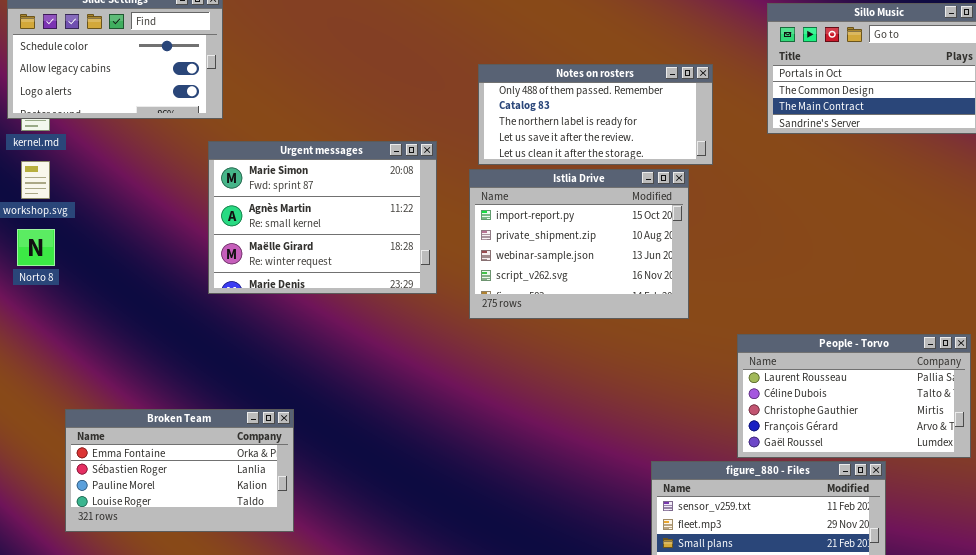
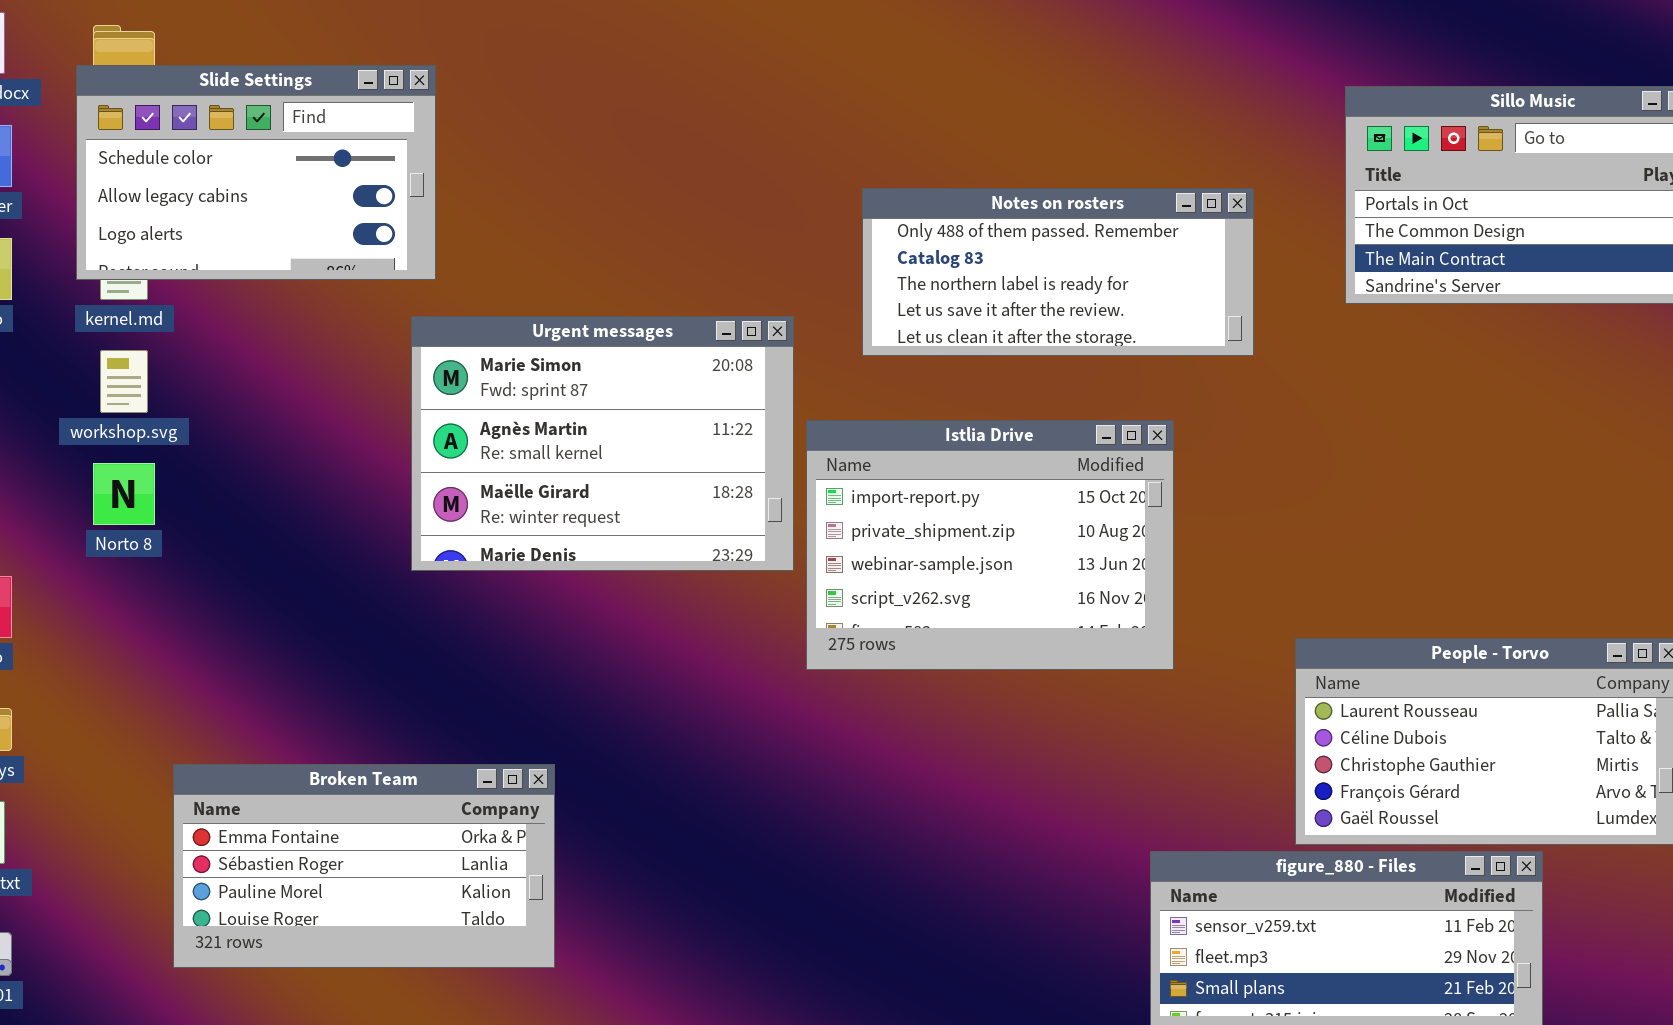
Istlia Drive: [469,169,689,319] -> [806,420,1174,670], moved

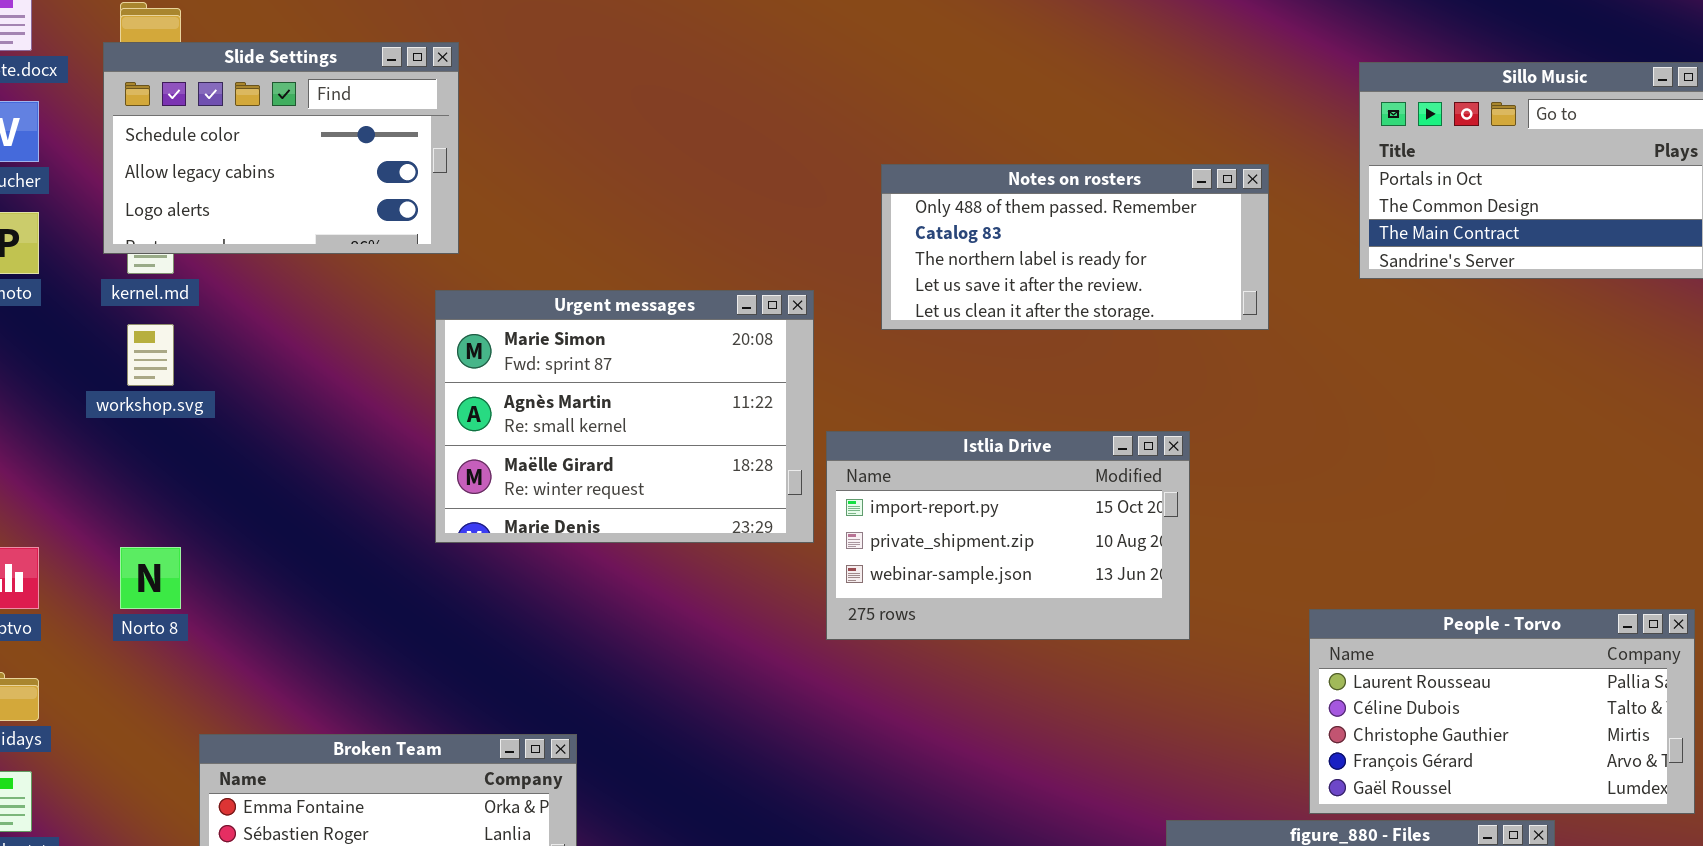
Istlia Drive: [806,420,1174,670] -> [826,431,1190,640], resized
Norto 8: [93,463,155,525] -> [120,547,181,609], moved

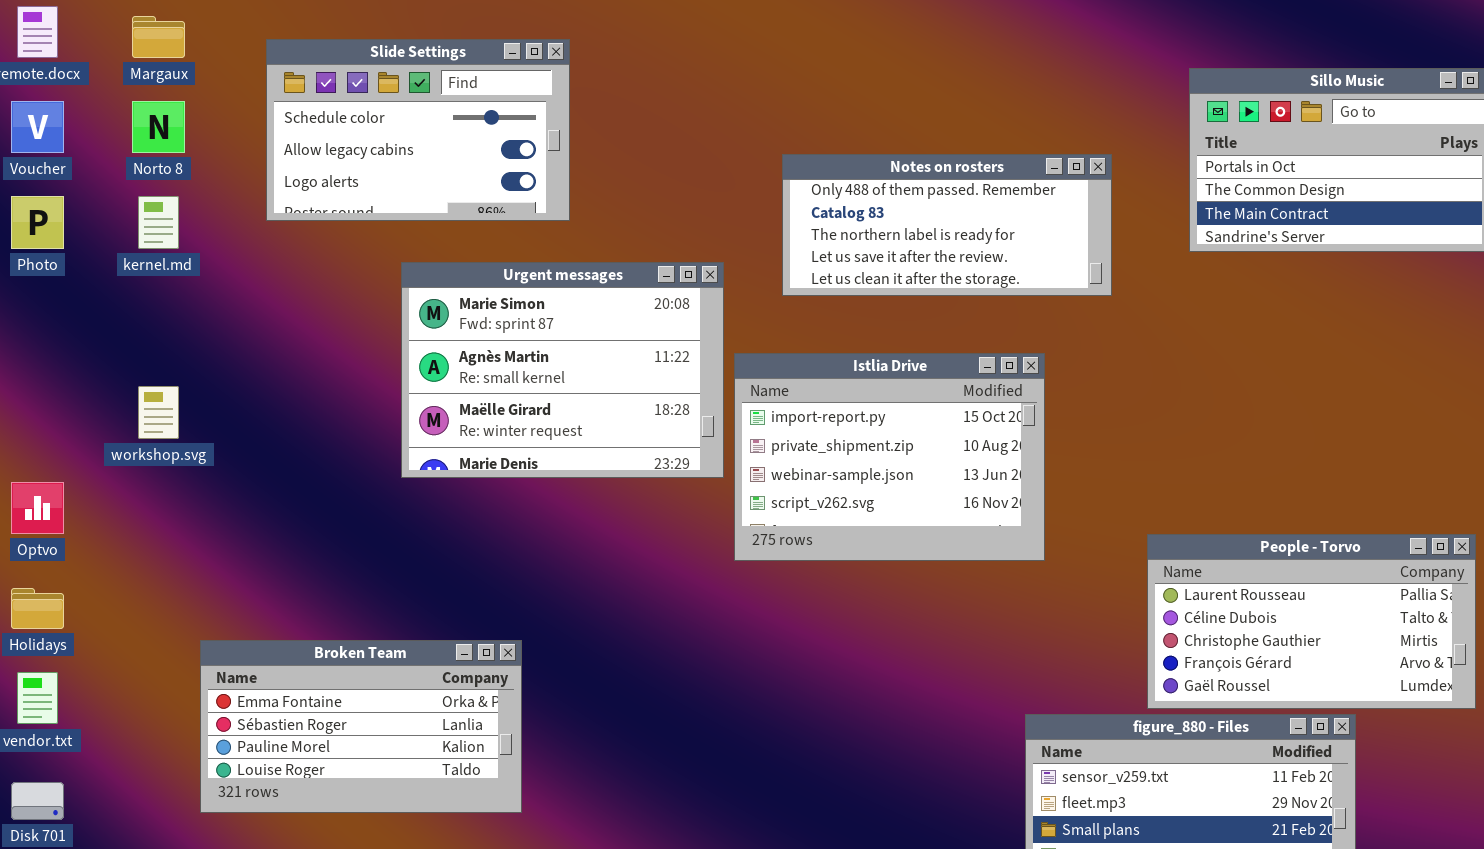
Slide Settings: [103,42,459,254] -> [266,39,570,221], moved
workshop.svg: [127,324,174,386] -> [138,386,179,439], moved
Istlia Drive: [826,431,1190,640] -> [734,353,1045,561], resized
Norto 8: [120,547,181,609] -> [132,101,185,153], moved

